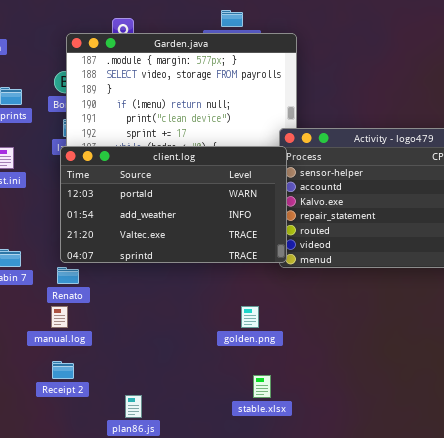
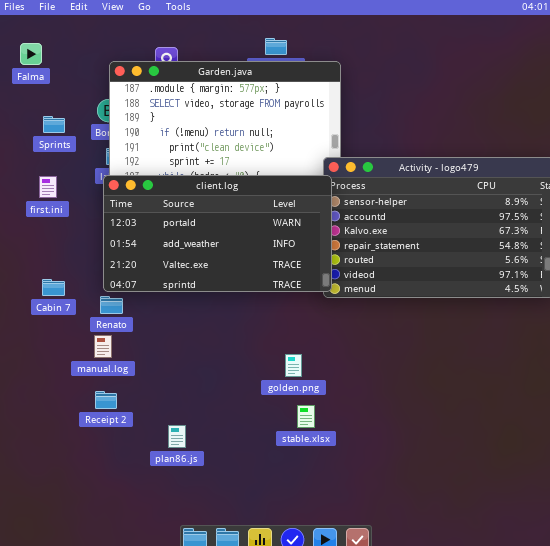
golden.png: [241,306,259,328] -> [285,354,302,377], moved

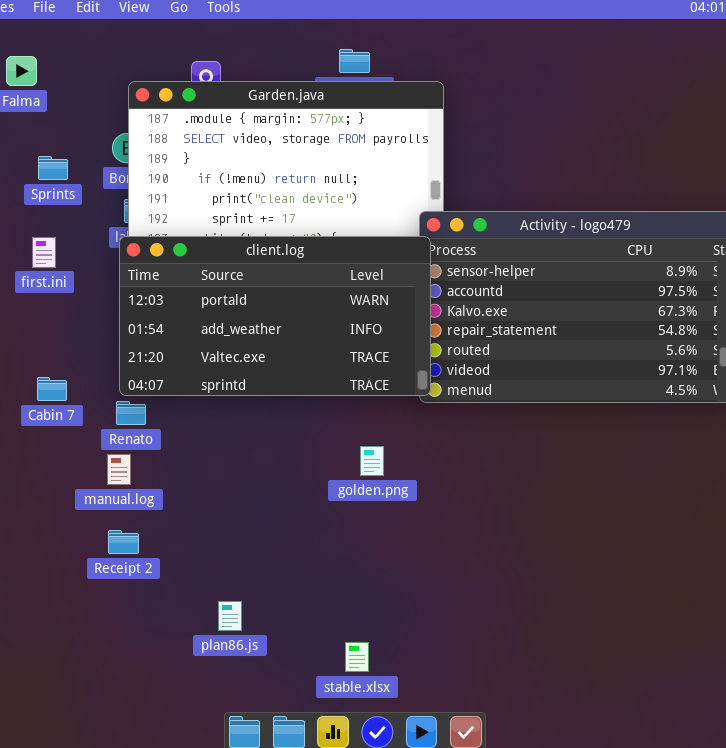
golden.png: [285,354,302,377] -> [360,446,384,476], moved
stable.xlsx: [297,405,315,428] -> [345,642,369,672], moved
plan86.js: [168,425,186,448] -> [218,601,242,631], moved

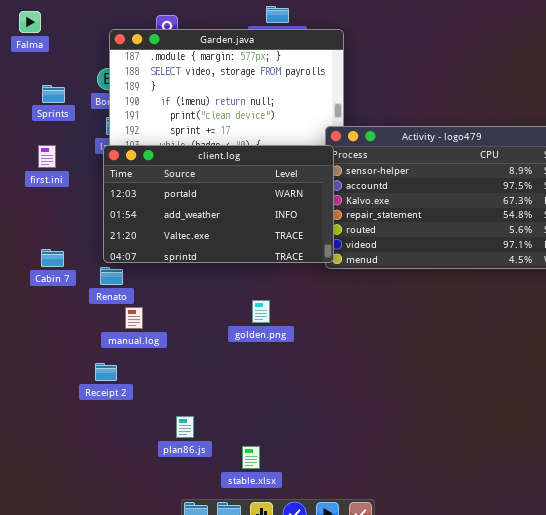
golden.png: [360,446,384,476] -> [252,300,270,323], moved
manual.log: [107,454,131,485] -> [125,307,143,329], moved
stable.xlsx: [345,642,369,672] -> [242,446,260,469], moved

